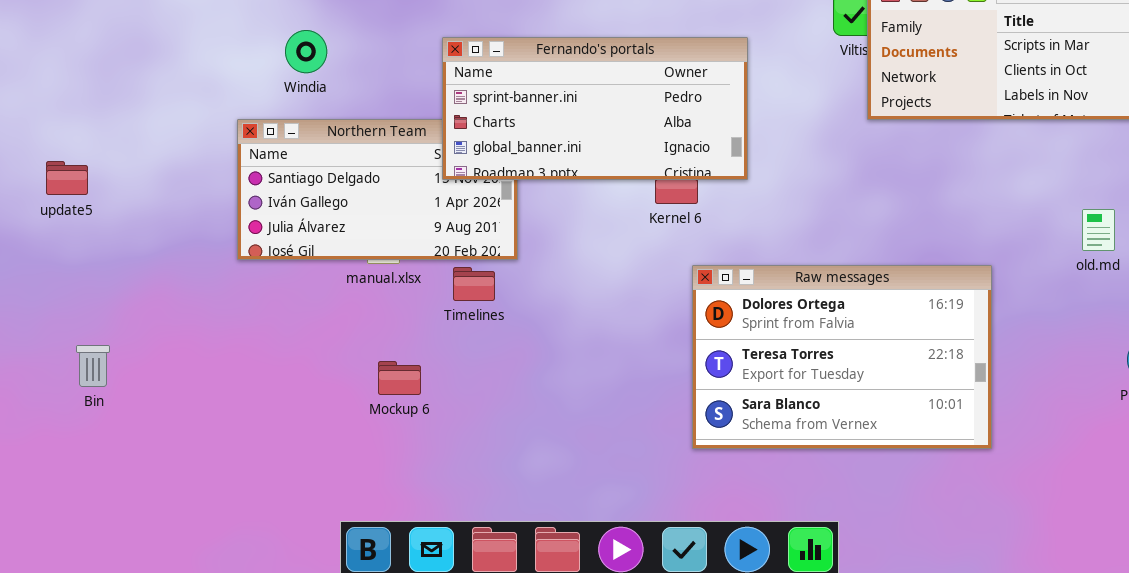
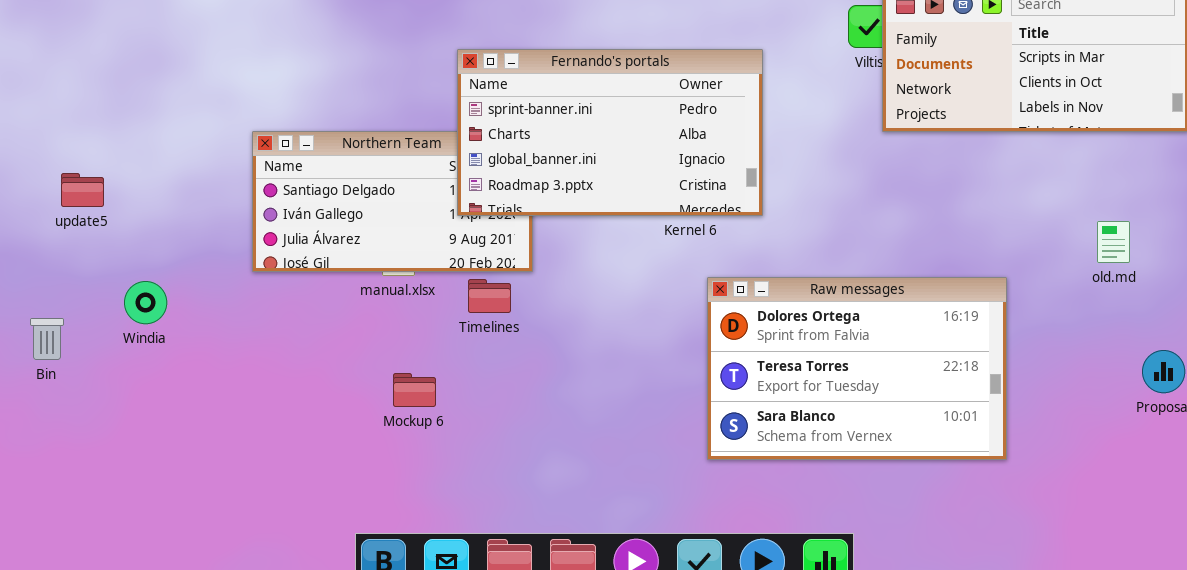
Windia: [285,30,327,73] -> [124,281,167,324], moved
Fernando's portals: [442,37,748,180] -> [457,49,763,216], resized
Bin: [76,345,110,387] -> [30,318,64,360], moved

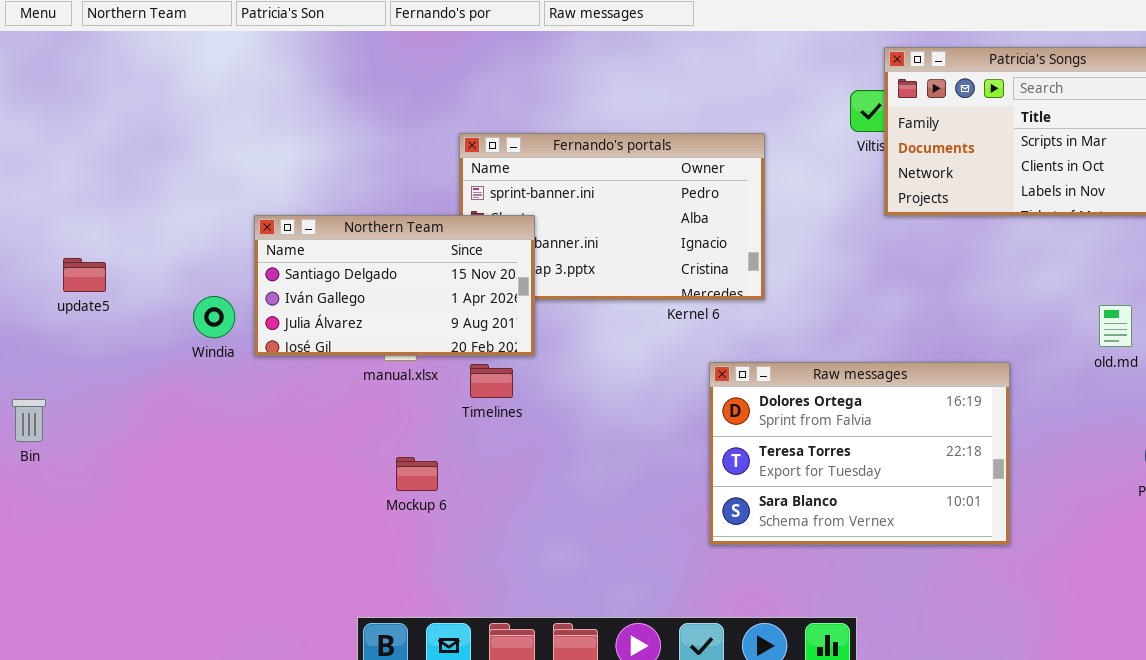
Northern Team: [252,131,533,272] -> [254,215,535,356], raised
Windia: [124,281,167,324] -> [193,296,235,338], moved
Bin: [30,318,64,360] -> [12,399,46,442], moved

